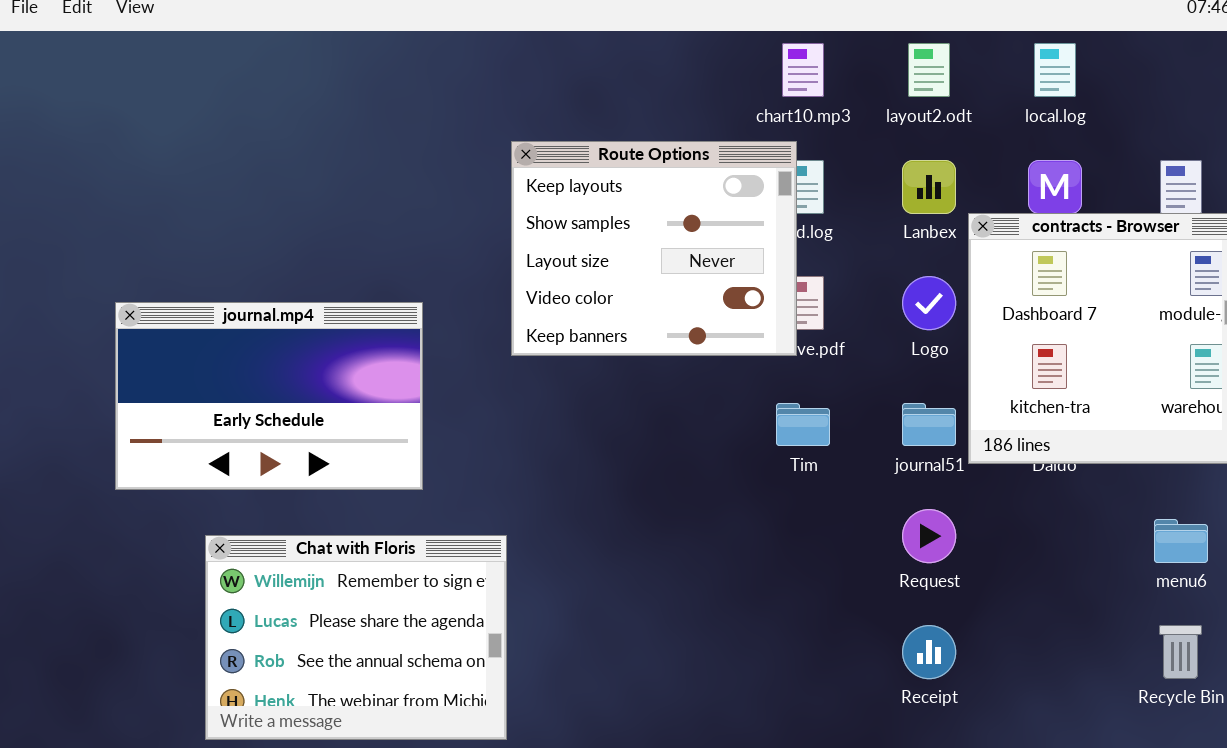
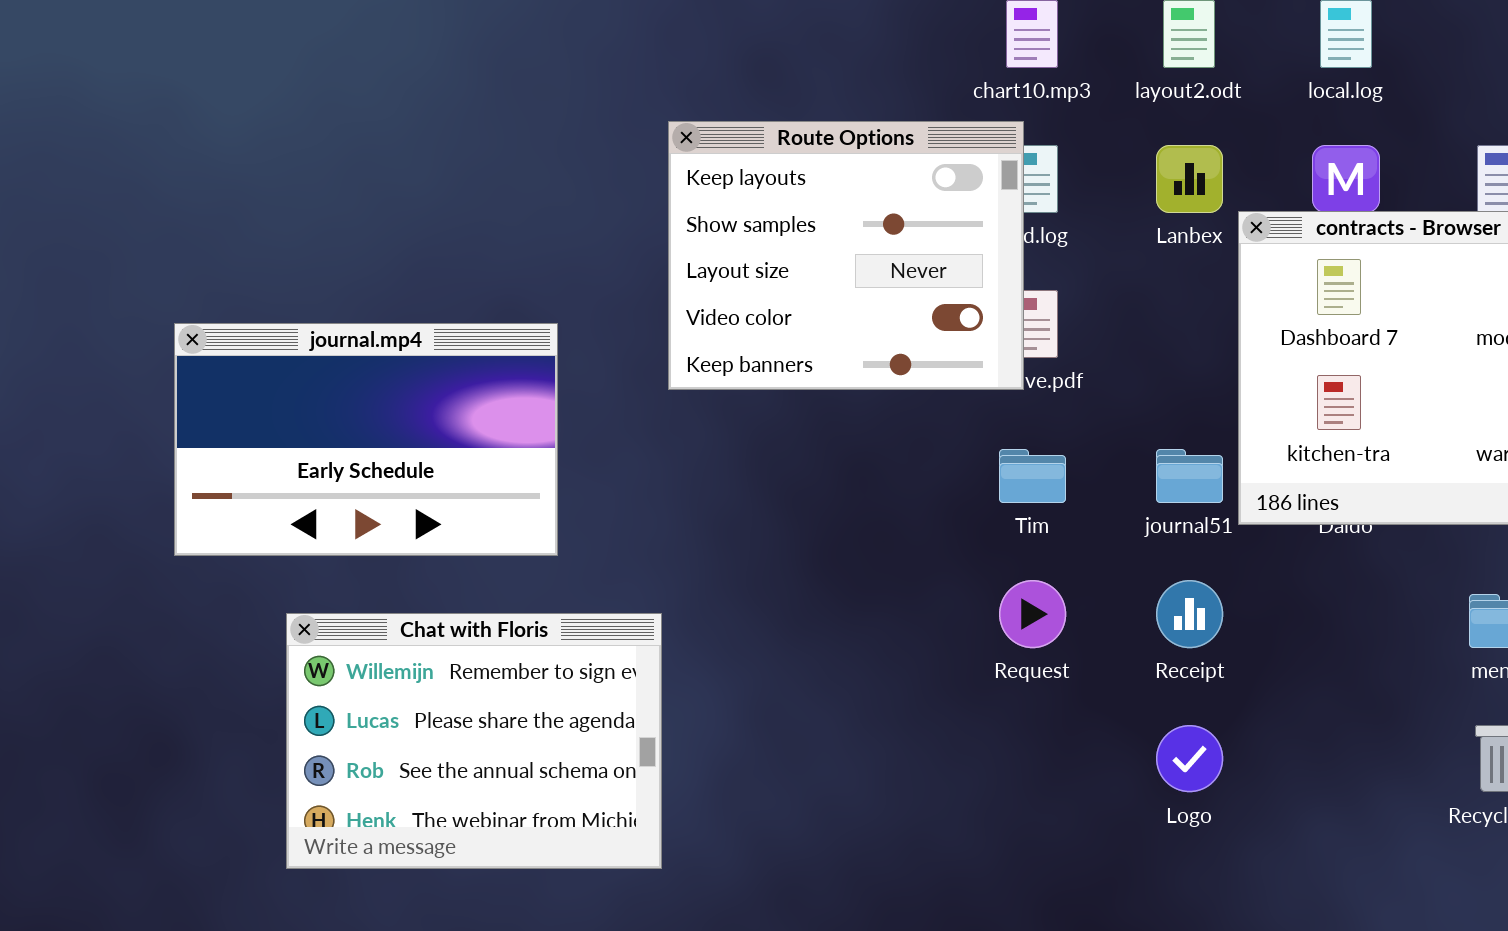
Logo: [902,276,956,330] -> [1156,725,1223,792], moved
Request: [902,509,956,563] -> [999,580,1066,648], moved
Receipt: [902,625,956,679] -> [1156,580,1223,648], moved

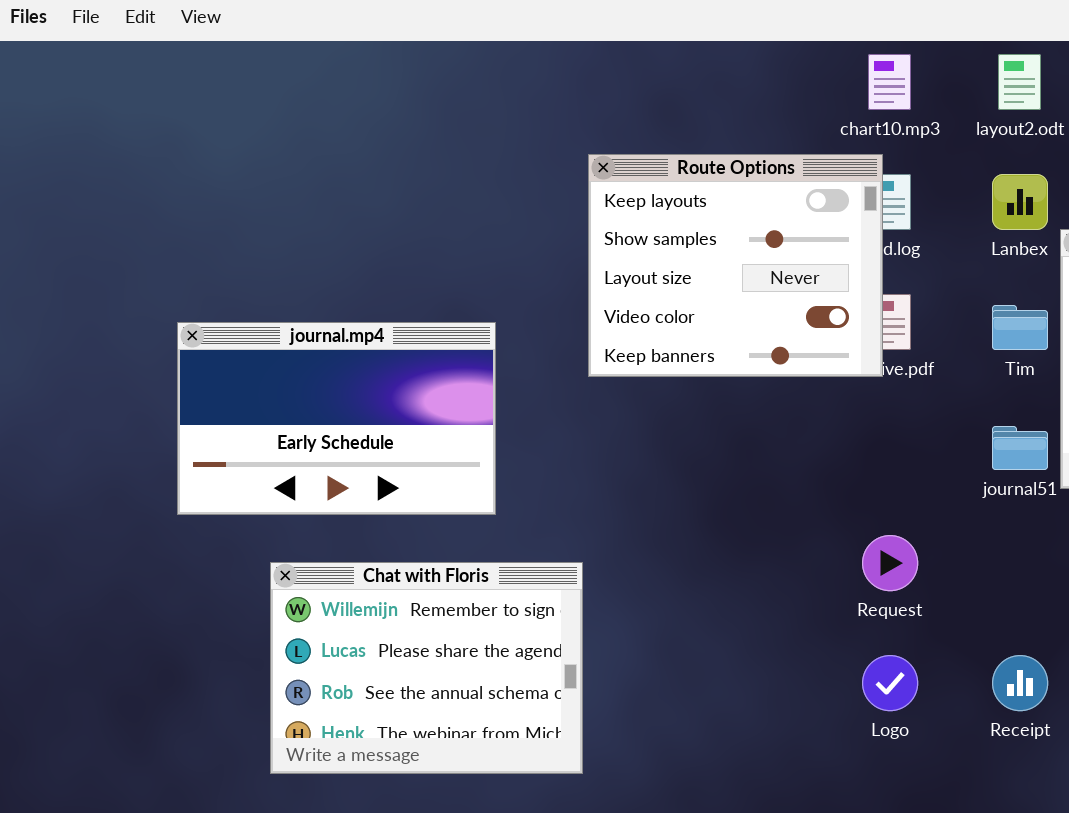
Tim: [999,449,1066,503] -> [992,305,1048,350], moved
Receipt: [1156,580,1223,648] -> [992,655,1048,711], moved
Logo: [1156,725,1223,792] -> [862,655,918,711], moved

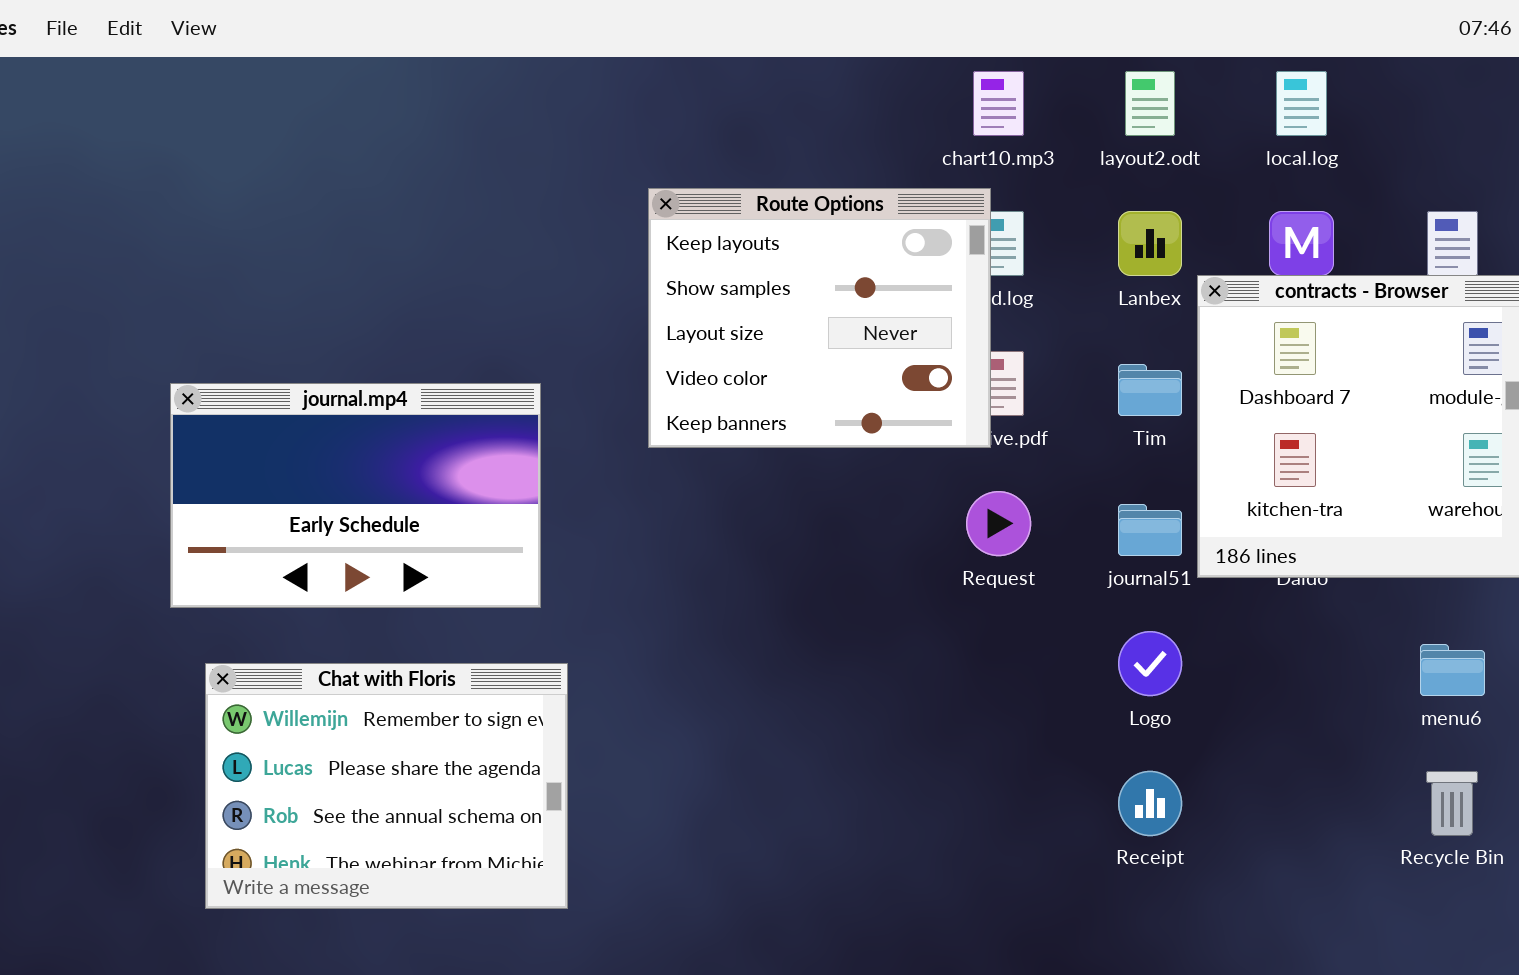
Request: [862,535,918,591] -> [966,491,1031,556], moved
Chat with Floris: [270,562,583,774] -> [205,663,568,909], moved
Logo: [862,655,918,711] -> [1118,631,1182,696], moved

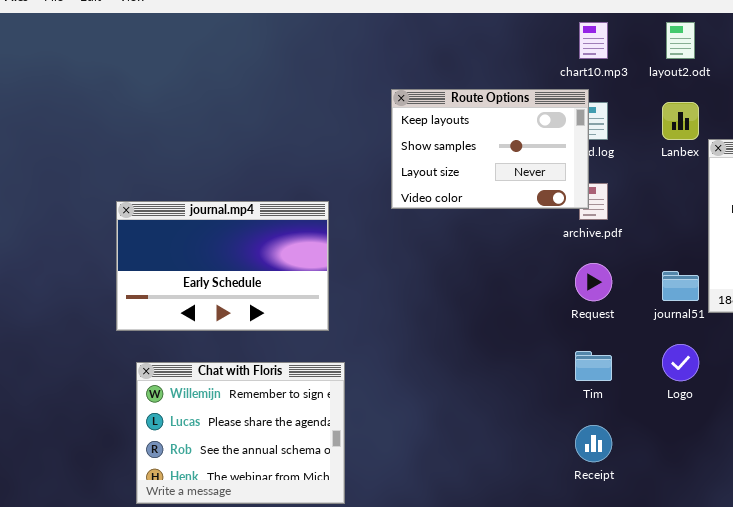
Route Options: [648,188,991,448] -> [391,89,589,209], resized
Tim: [1118,364,1182,416] -> [575,351,612,381], moved
Receipt: [1118,771,1182,836] -> [575,425,612,462], moved

